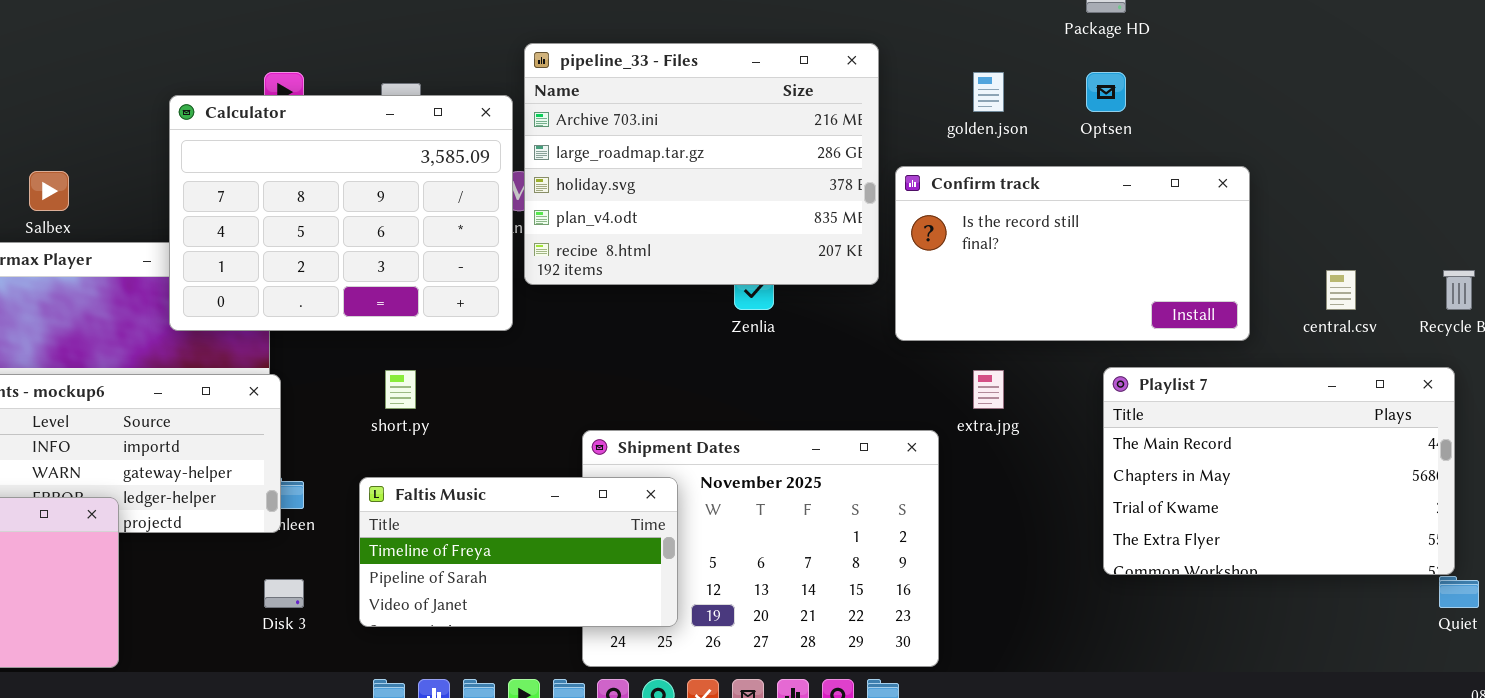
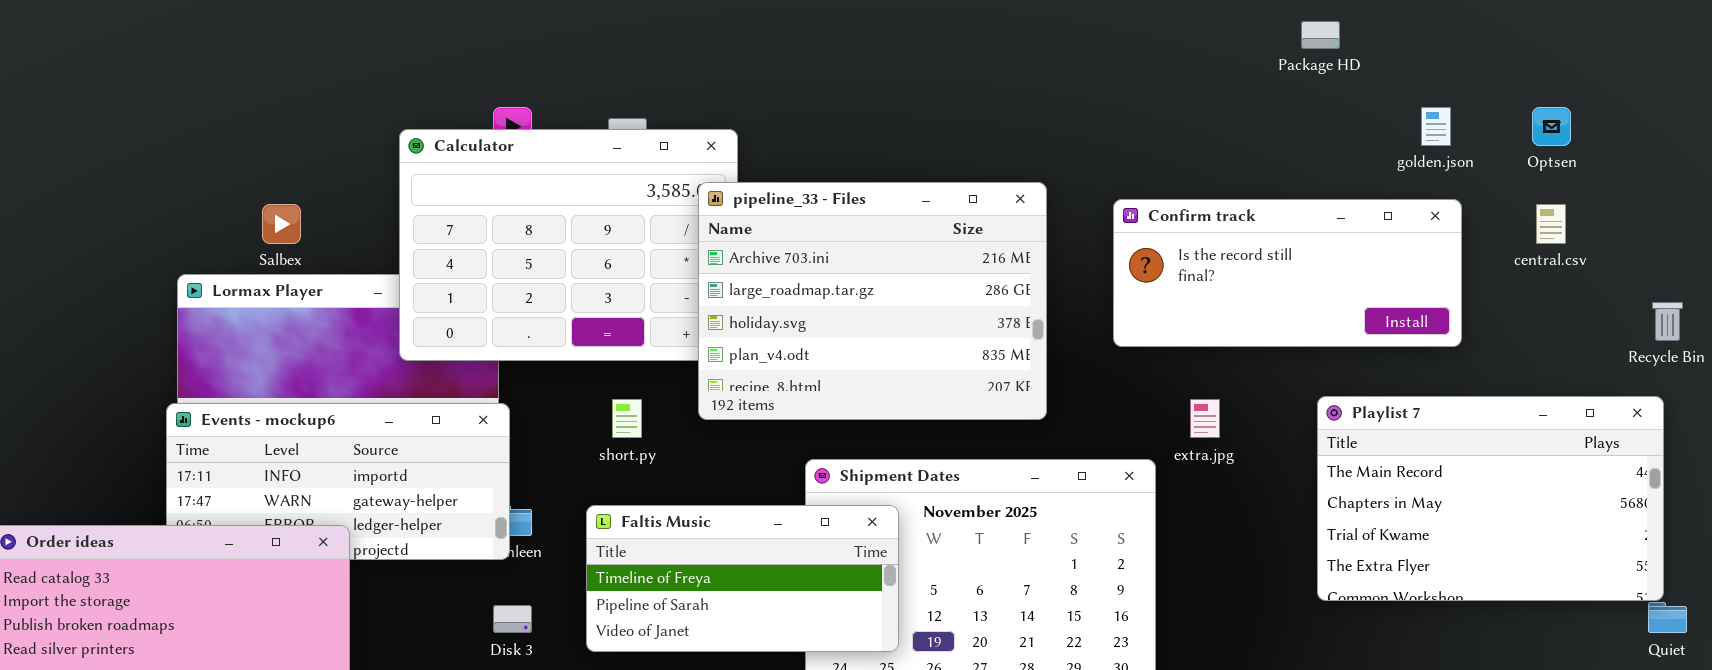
pipeline_33 - Files: [524,43,879,285] -> [698,182,1047,420], moved
golden.json: [973,72,1004,112] -> [1421,107,1451,146], moved
Optsen: [1086,72,1126,112] -> [1532,107,1571,146], moved
Confirm track: [895,166,1250,341] -> [1113,199,1462,347], resized
central.csv: [1326,270,1356,310] -> [1536,204,1566,244], moved

